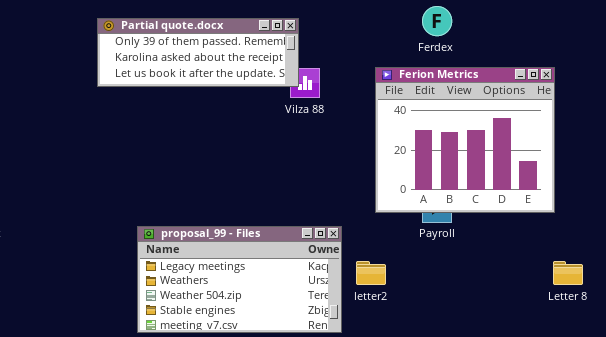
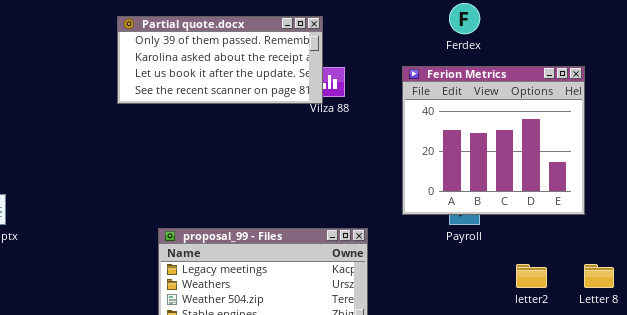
Partial quote.docx: [97,18,299,87] -> [117,16,323,104], resized
letter2: [356,261,386,285] -> [516,264,547,288], moved

